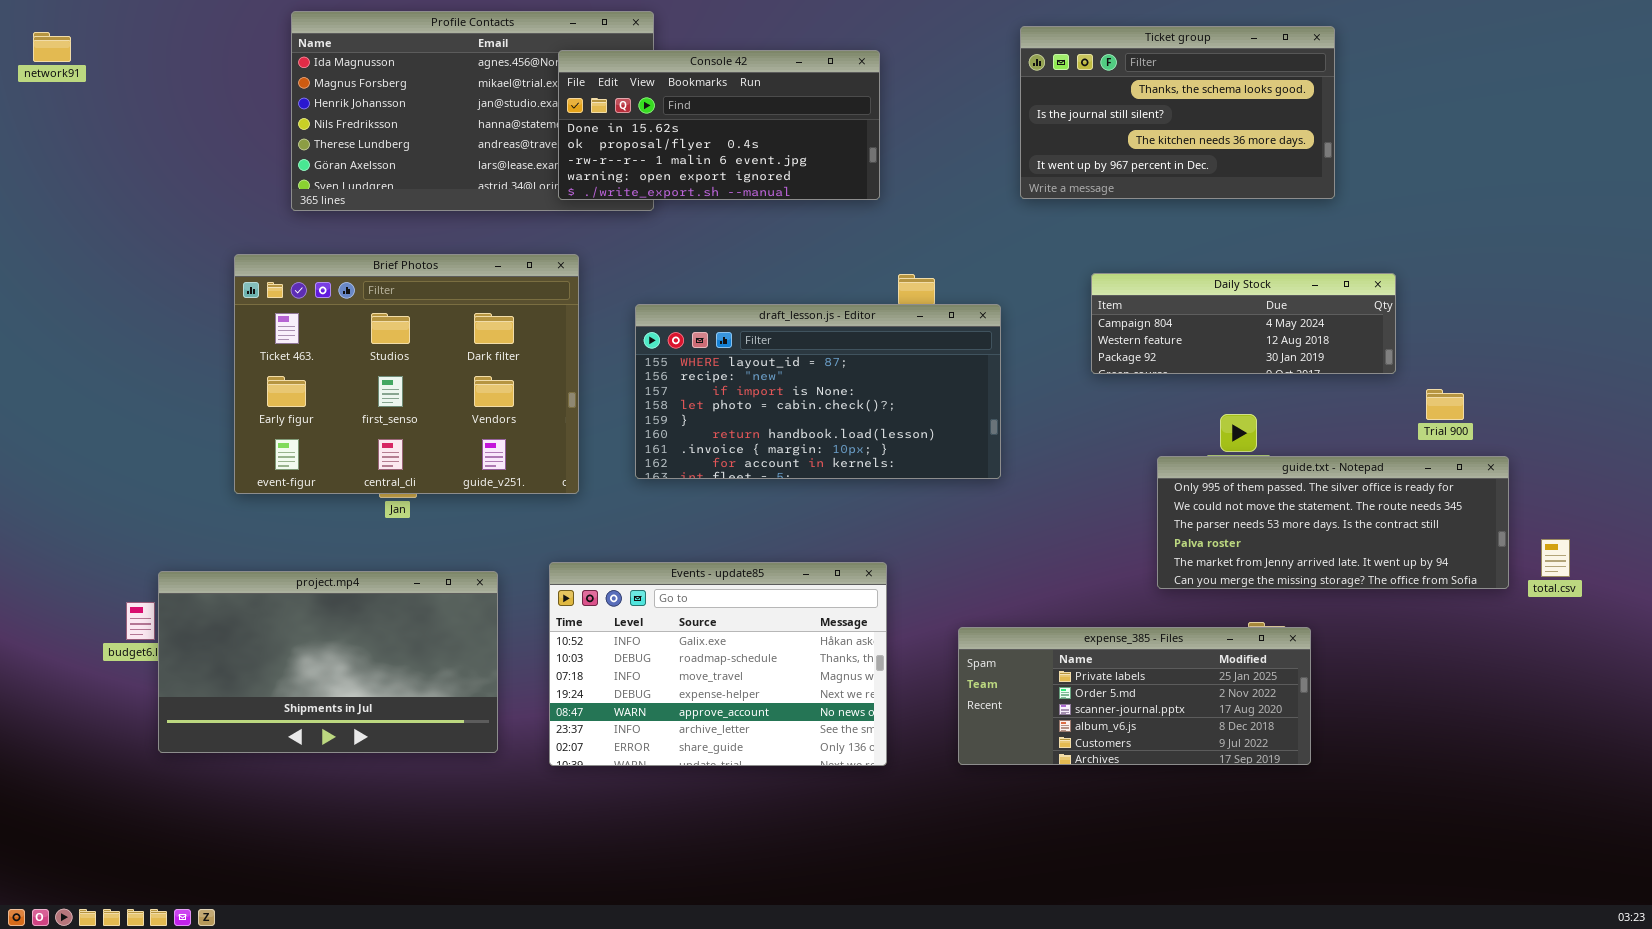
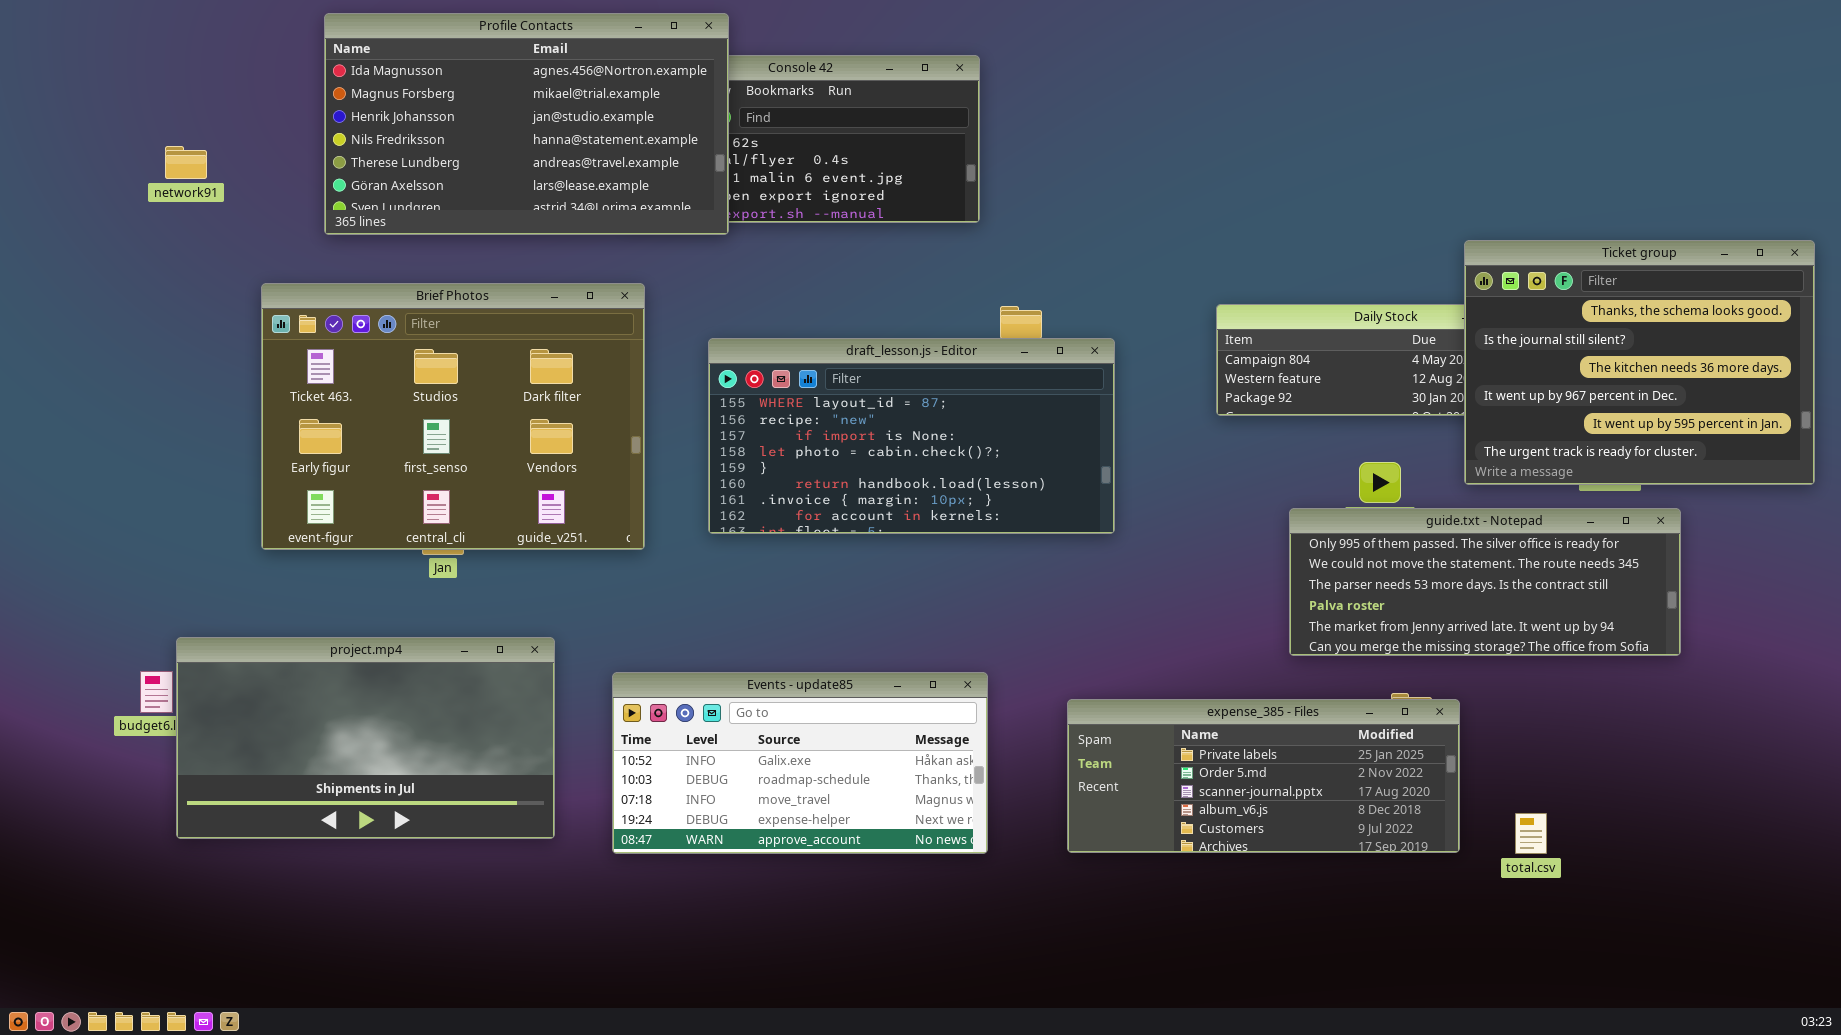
Profile Contacts: [291,11,654,211] -> [324,13,729,235], raised
Ticket group: [1020,26,1335,199] -> [1464,240,1815,485], moved, resized
network91: [33,32,71,62] -> [165,146,207,179], moved
total.csv: [1541,539,1570,577] -> [1515,813,1547,854], moved
Events - update85: [549,562,887,766] -> [612,672,988,854], resized

